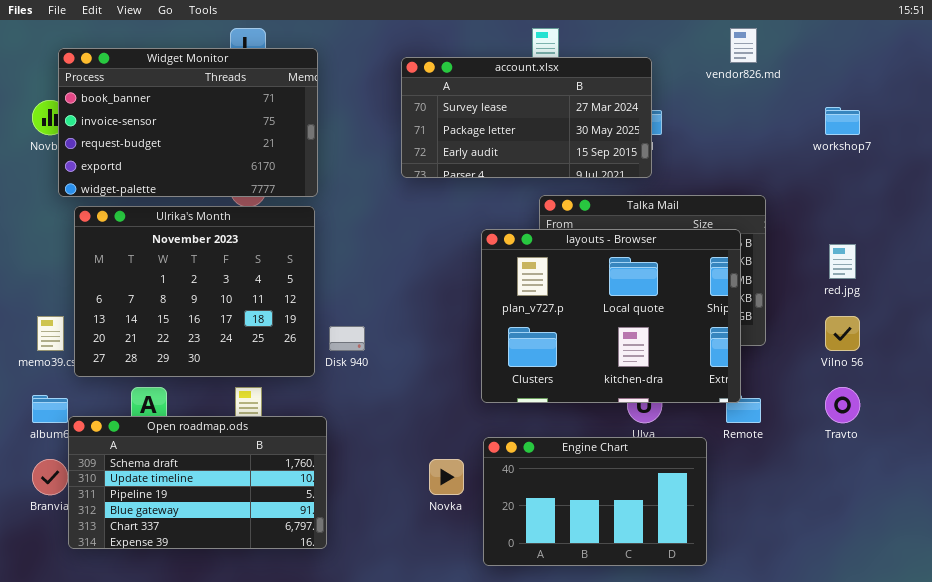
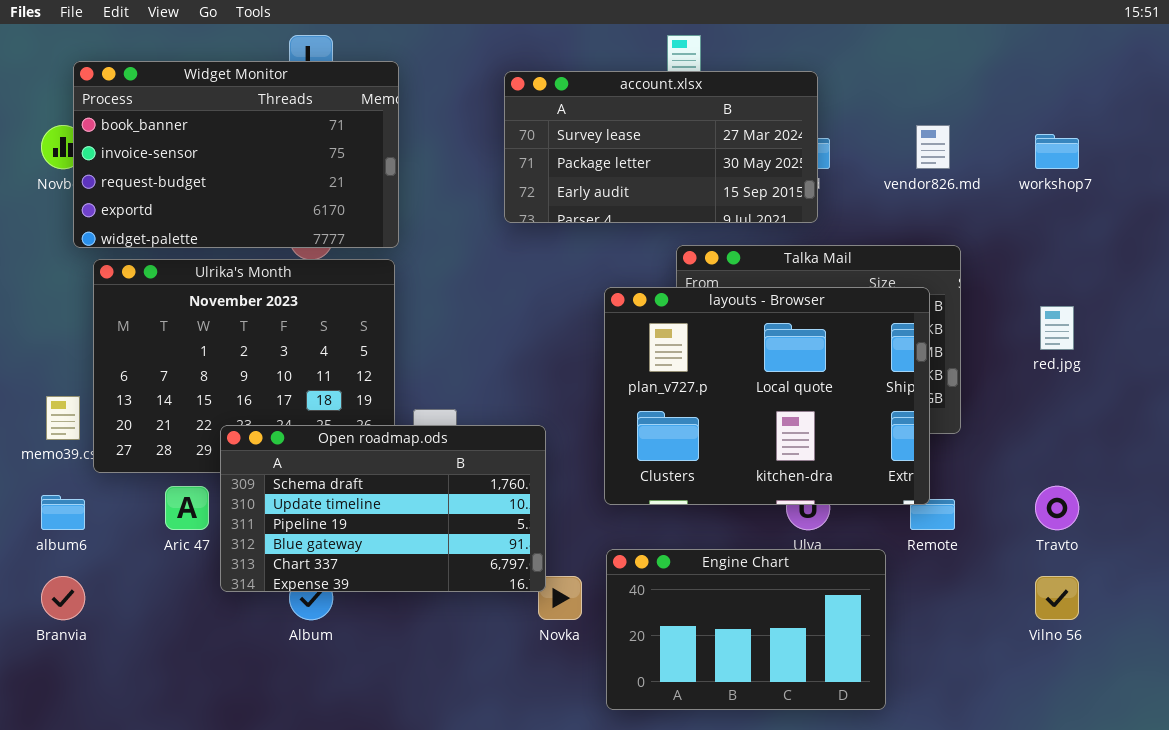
vendor826.md: [730,28,757,63] -> [916,125,950,169], moved
Vilno 56: [825,316,860,351] -> [1035,576,1079,620], moved
Open roadmap.ods: [68,416,327,549] -> [220,425,546,592], moved

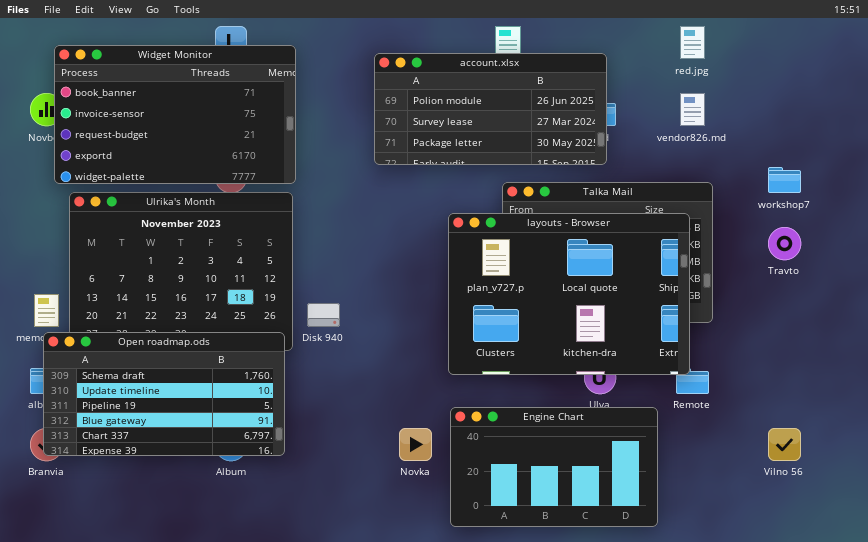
account.xlsx: [504,71,818,223] -> [374,53,607,165], scrolled up 1 row
workshop7: [1035,134,1079,169] -> [768,167,801,193], moved
red.jpg: [1040,306,1074,350] -> [680,26,705,59], moved
Open roadmap.ods: [220,425,546,592] -> [43,332,285,456], moved
Travto: [1035,486,1079,530] -> [768,227,801,260], moved

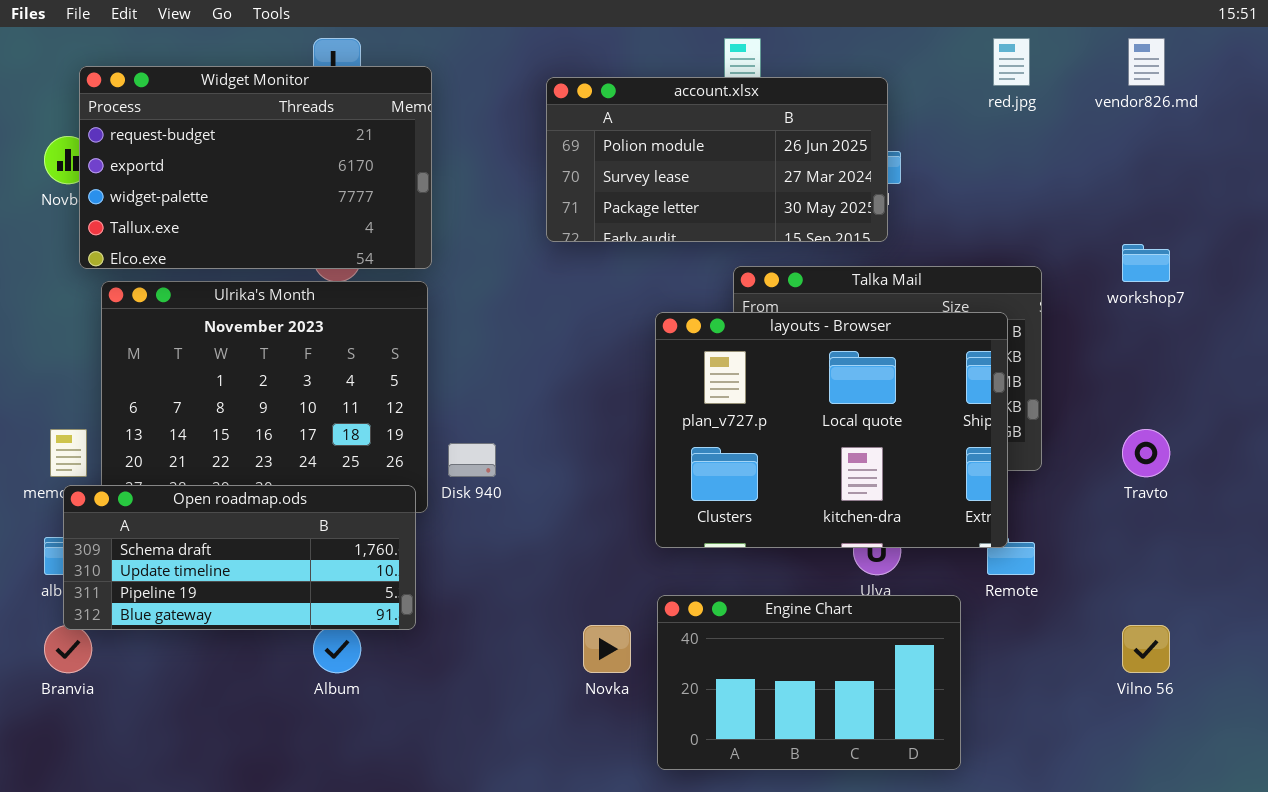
Widget Monitor: [54,45,296,184] -> [79,66,432,269], scrolled down 2 rows
vendor826.md: [680,93,705,126] -> [1128,38,1165,86], moved
Travto: [768,227,801,260] -> [1122,429,1170,477], moved
Open roadmap.ods: [43,332,285,456] -> [63,485,416,630], resized

